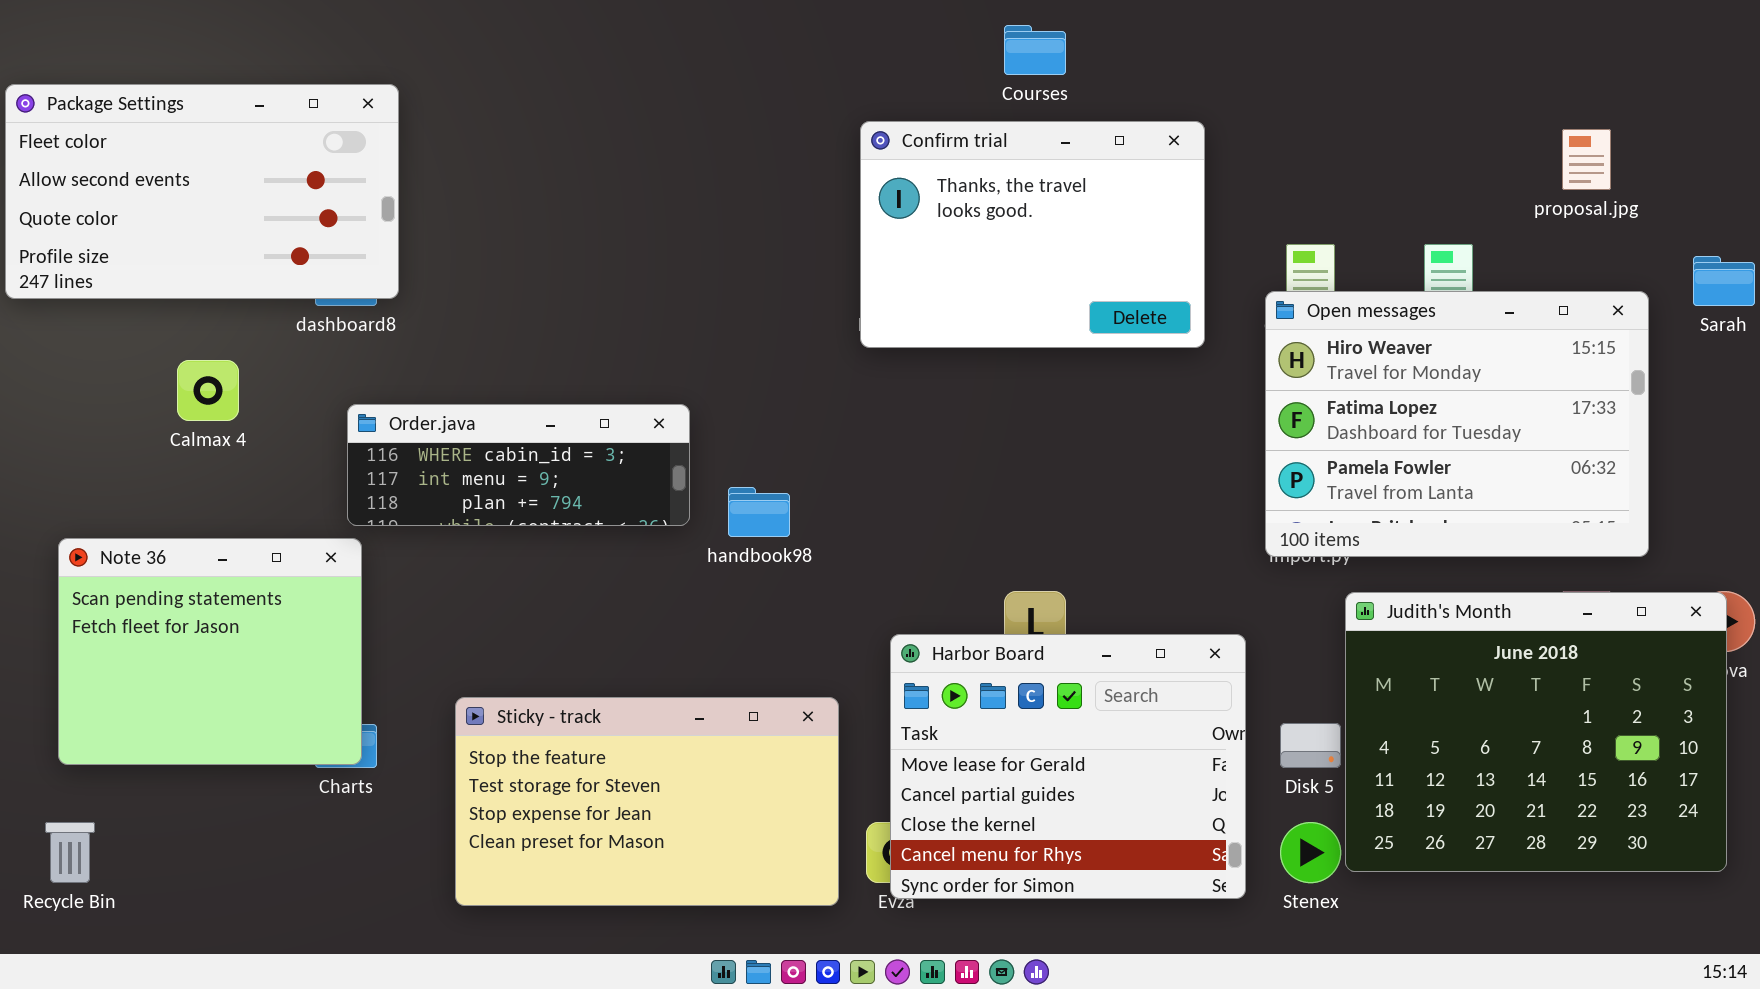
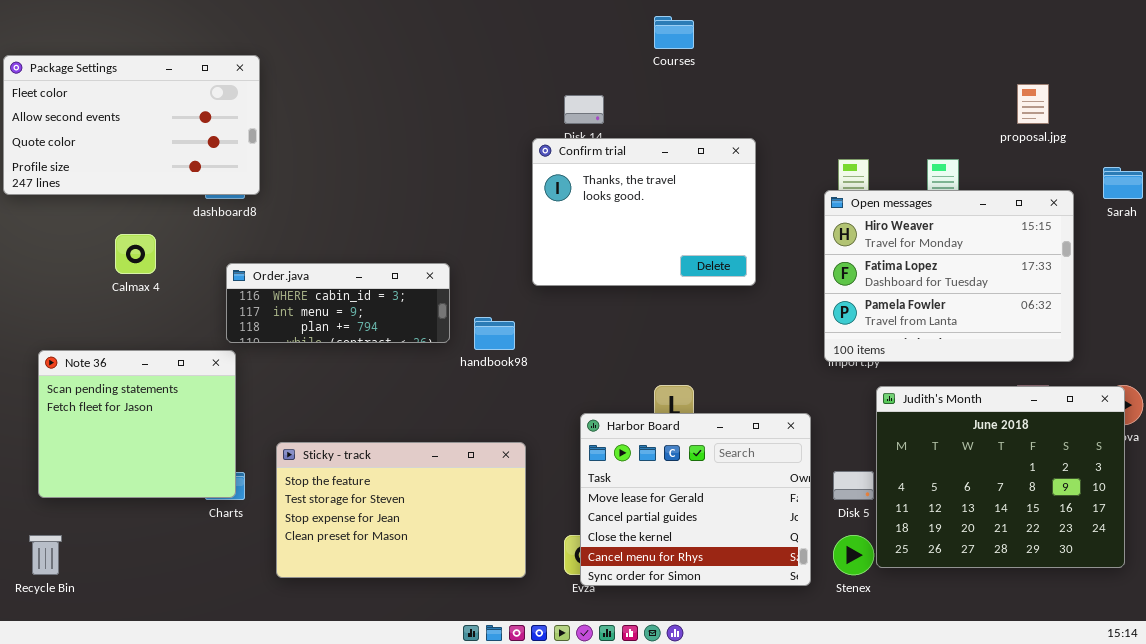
Confirm trial: [860,121,1205,348] -> [532,138,756,286], moved
Sticky - track: [455,697,839,906] -> [276,442,526,578], moved

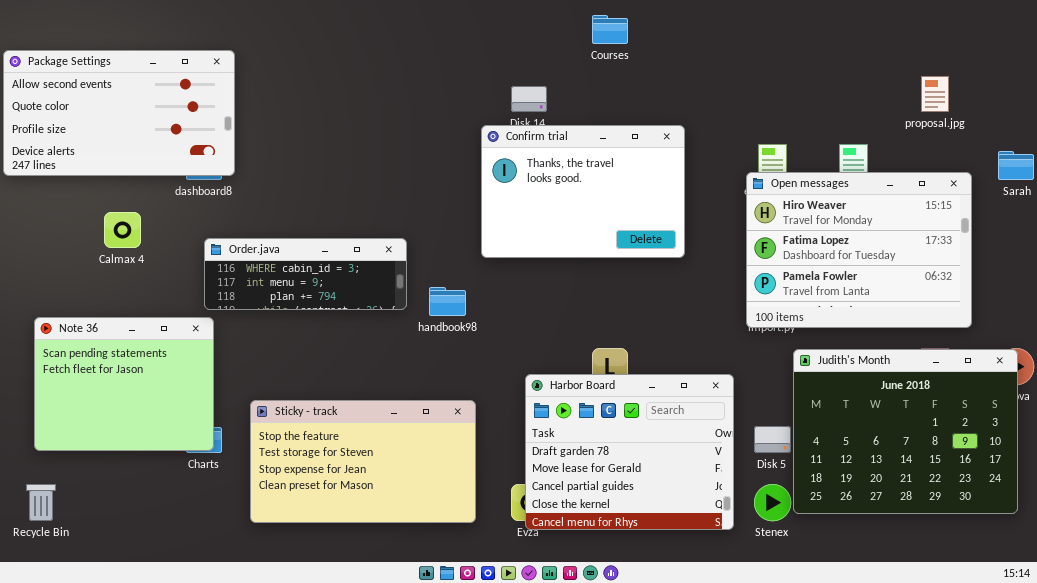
Package Settings: [3,55,260,195] -> [3,50,235,176], scrolled down 1 row
Harbor Board: [580,413,811,586] -> [525,374,734,530], scrolled up 1 row

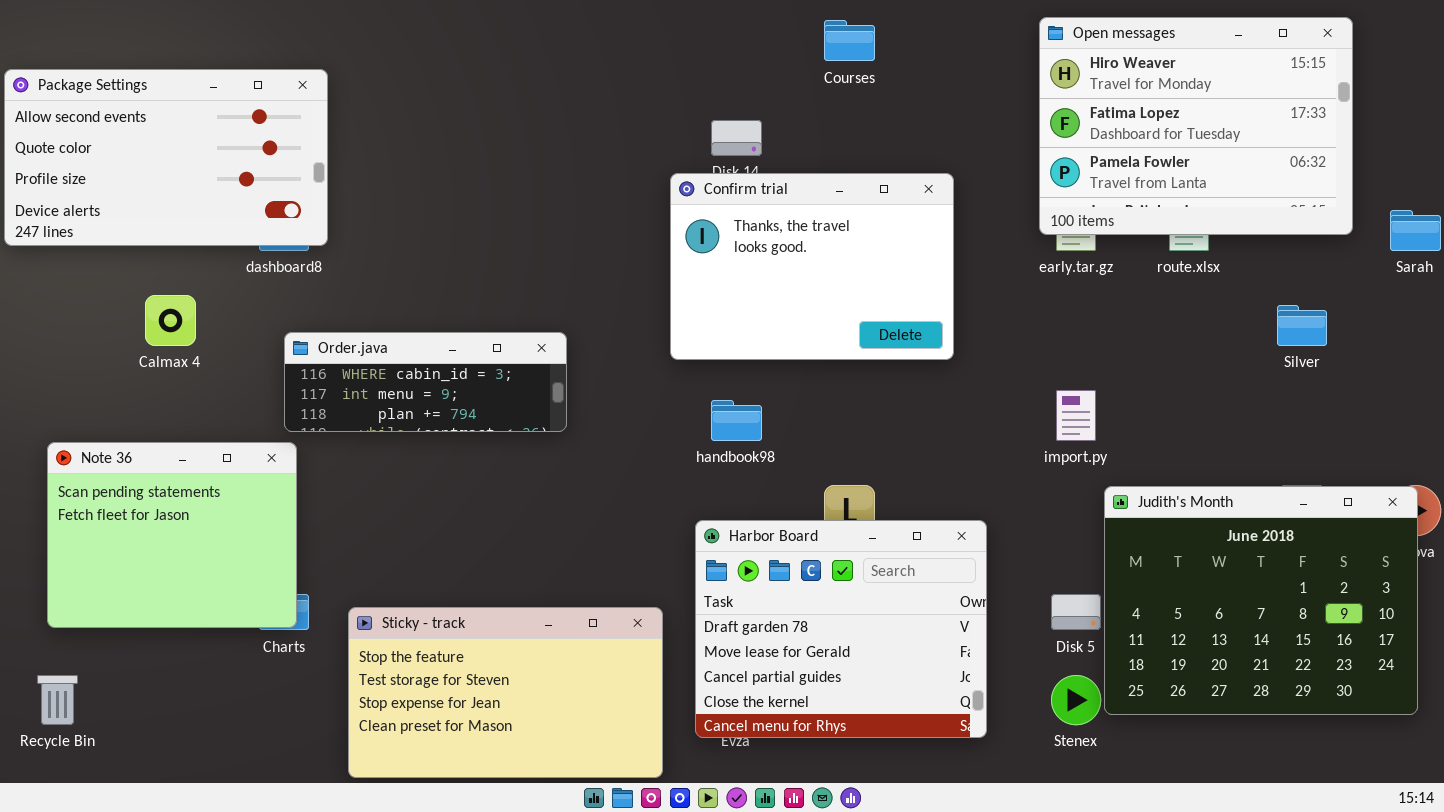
Open messages: [746,172,972,328] -> [1039,17,1353,235], moved
handbook98: [429,287,466,316] -> [711,400,762,441], moved
Harbor Board: [525,374,734,530] -> [695,520,987,738], moved
Sticky - track: [250,400,476,523] -> [348,607,663,778], moved

